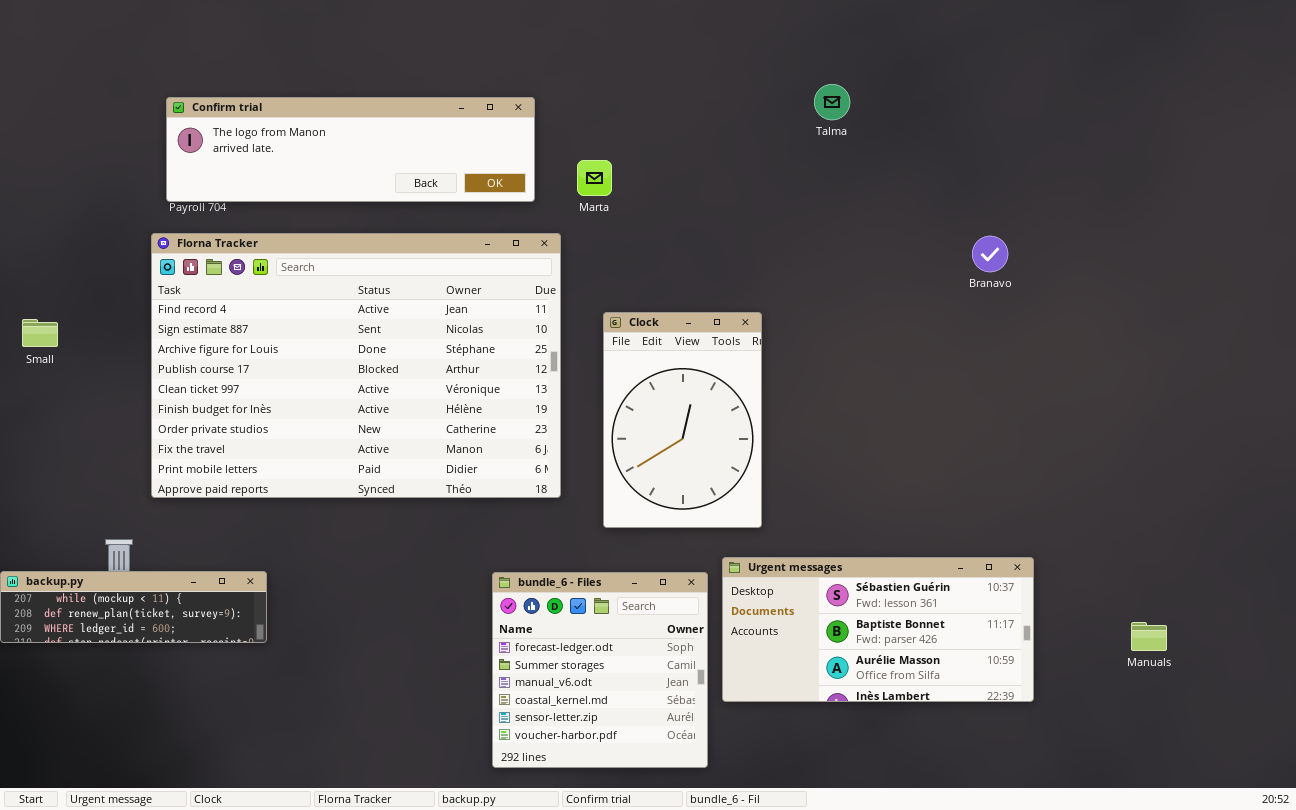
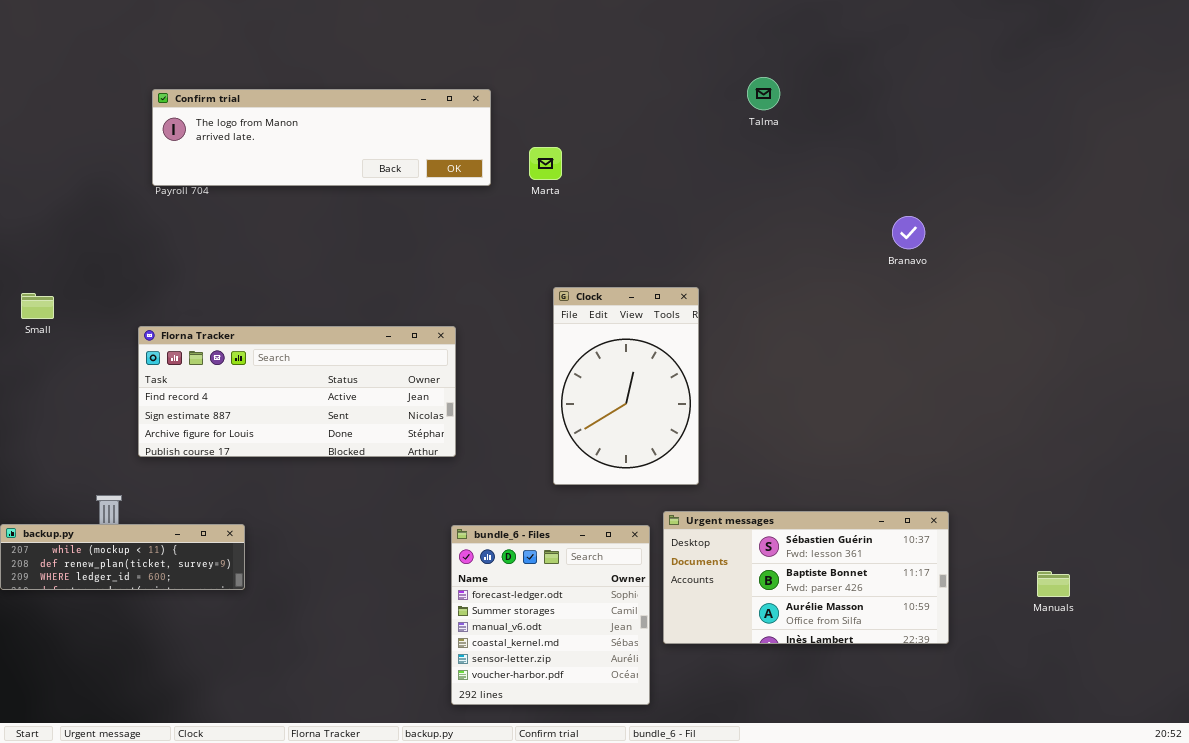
Florna Tracker: [151,233,561,498] -> [138,326,456,457], resized

